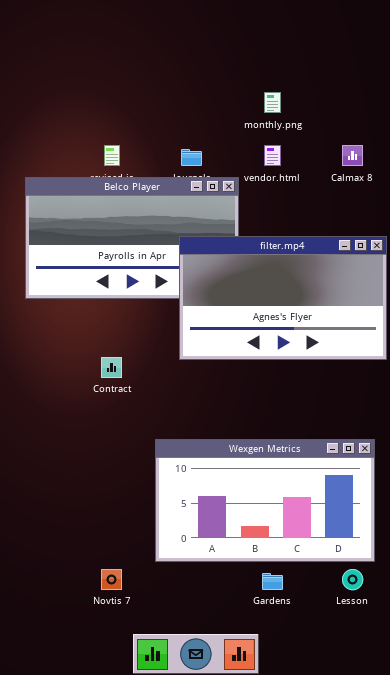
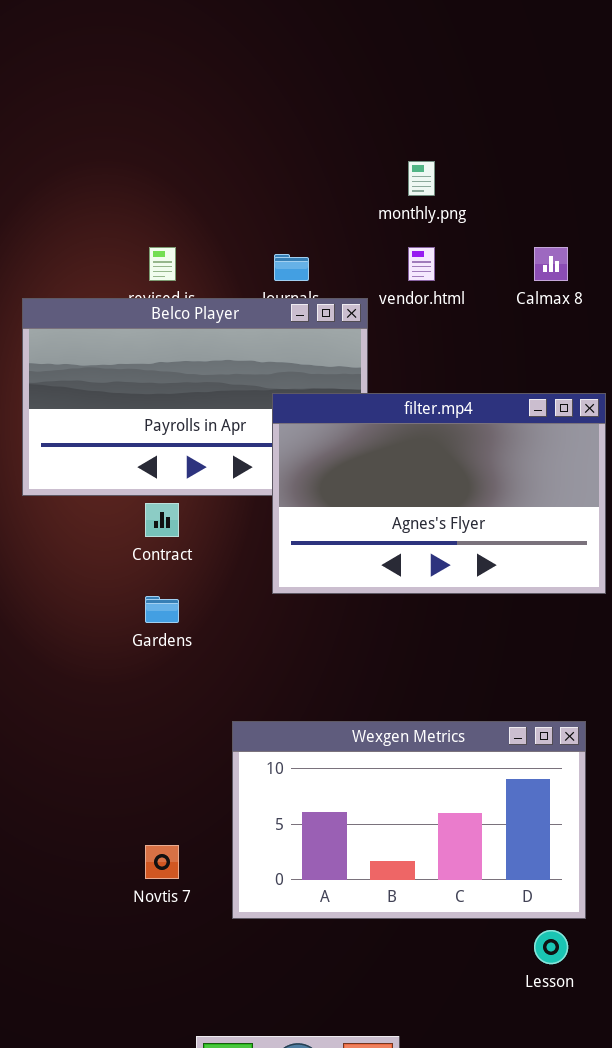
Contract: [101,357,122,378] -> [145,503,179,537], moved
Novtis 7: [101,569,122,590] -> [145,845,179,879], moved
Gardens: [262,573,283,590] -> [145,596,179,623], moved

